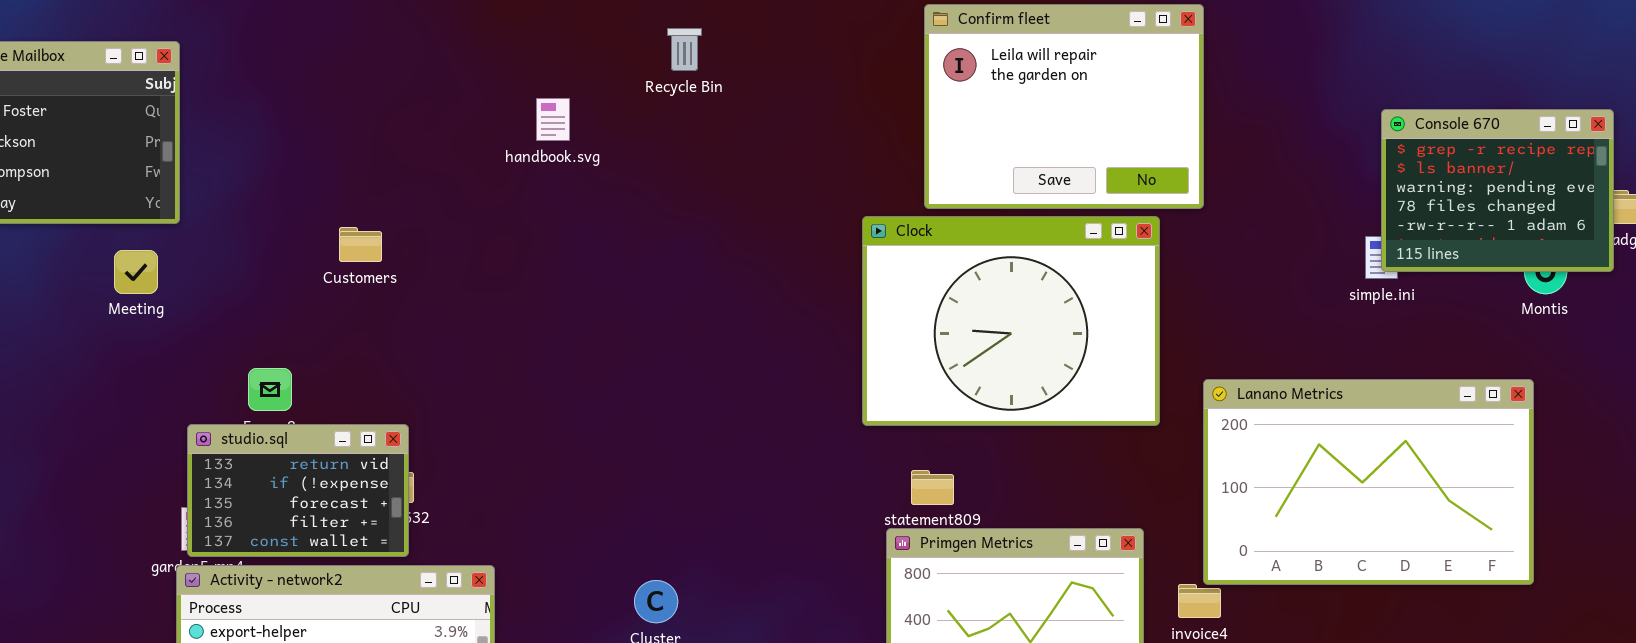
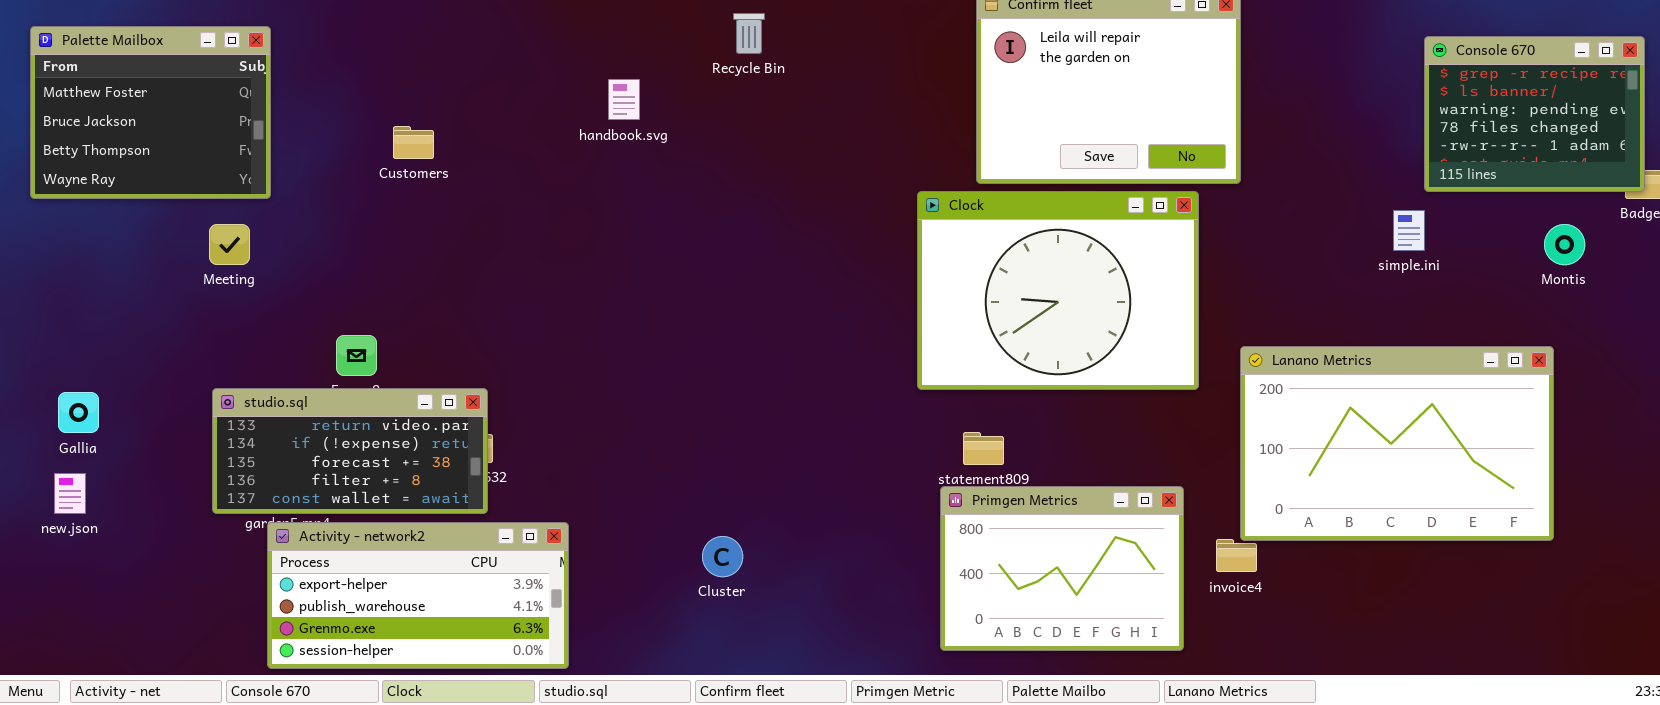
Console 670: [1381,109,1614,272] -> [1424,36,1645,192], moved
Customers: [339,227,382,262] -> [393,126,434,159], moved
studio.sql: [187,424,409,557] -> [212,388,488,514], resized

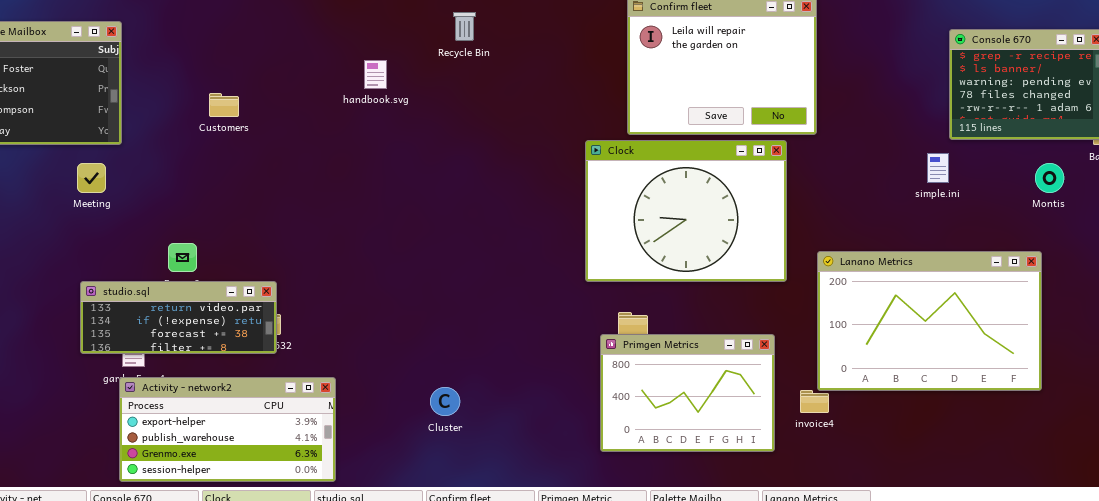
studio.sql: [212,388,488,514] -> [80,281,277,354], resized
Primgen Metrics: [940,486,1184,651] -> [600,334,775,452], moved

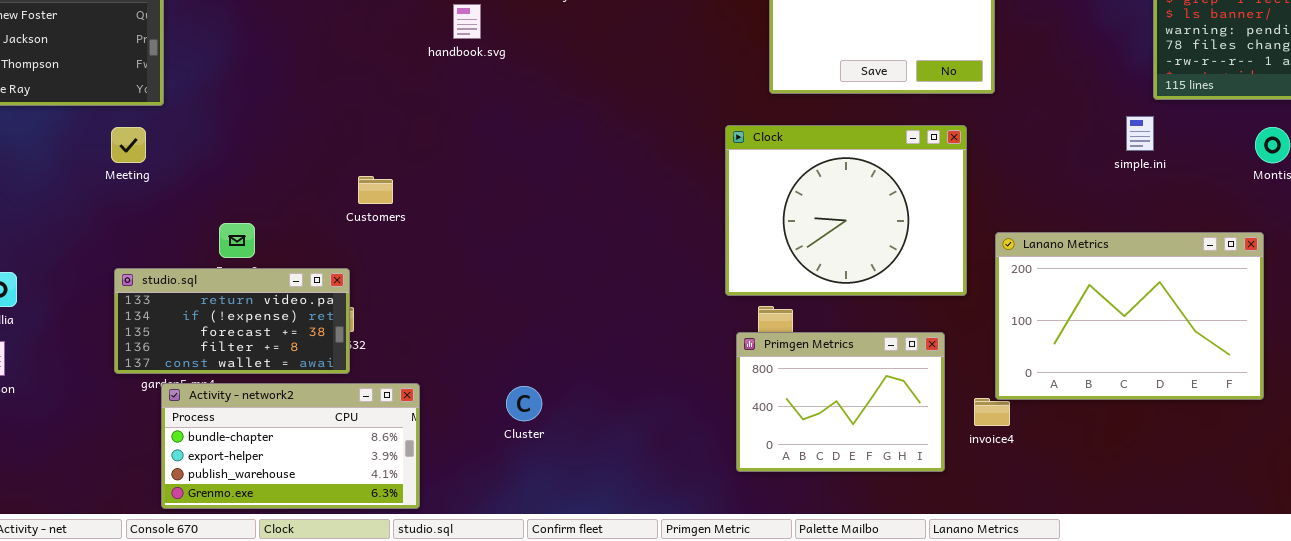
Customers: [209,93,239,117] -> [358,176,393,204], moved
Clock: [585,140,787,282] -> [725,125,967,296], moved
studio.sql: [80,281,277,354] -> [114,268,350,374], resized
Activity - network2: [119,377,336,482] -> [161,383,420,509], scrolled up 1 row
Cluster: [430,387,460,416] -> [506,386,542,421], moved

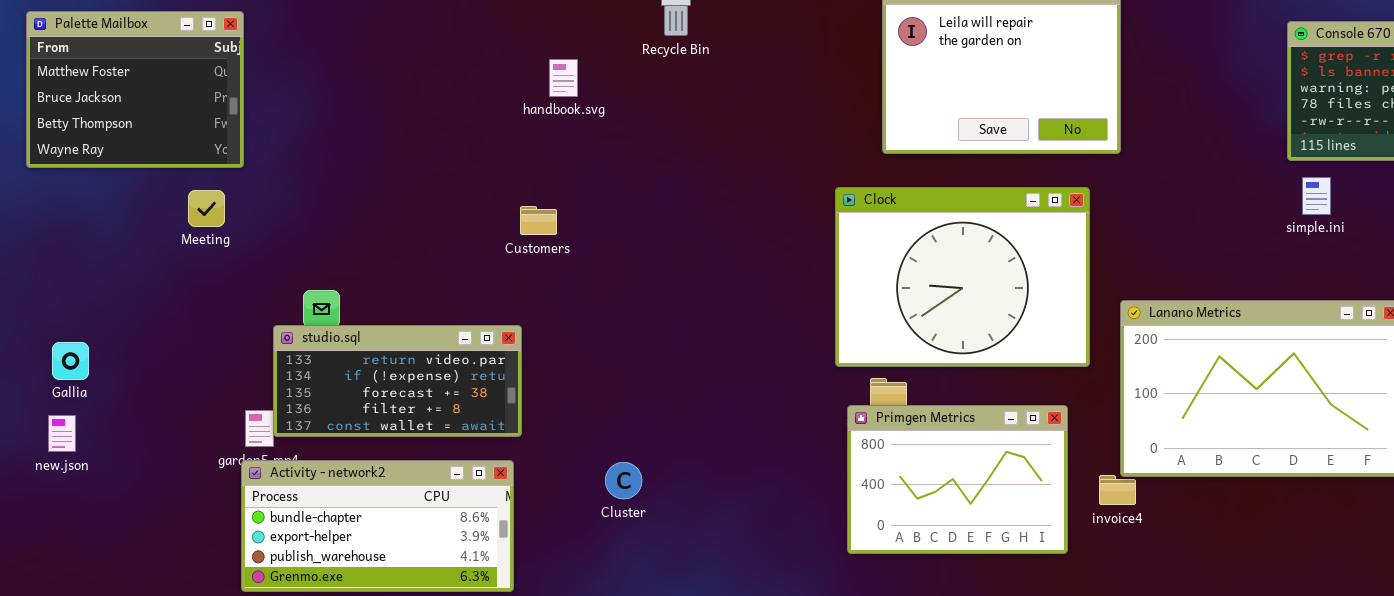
simple.ini: [1126,116,1154,151] -> [1302,177,1331,215], moved
Customers: [358,176,393,204] -> [520,206,557,235], moved
studio.sql: [114,268,350,374] -> [273,325,522,437], moved

